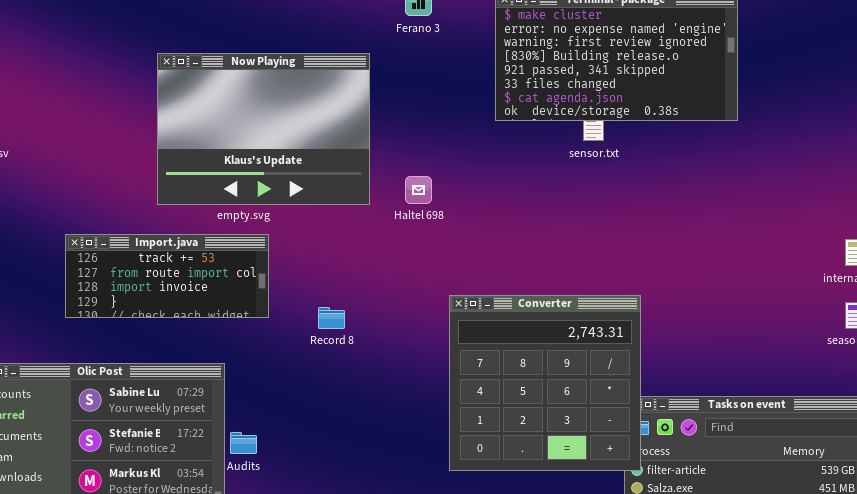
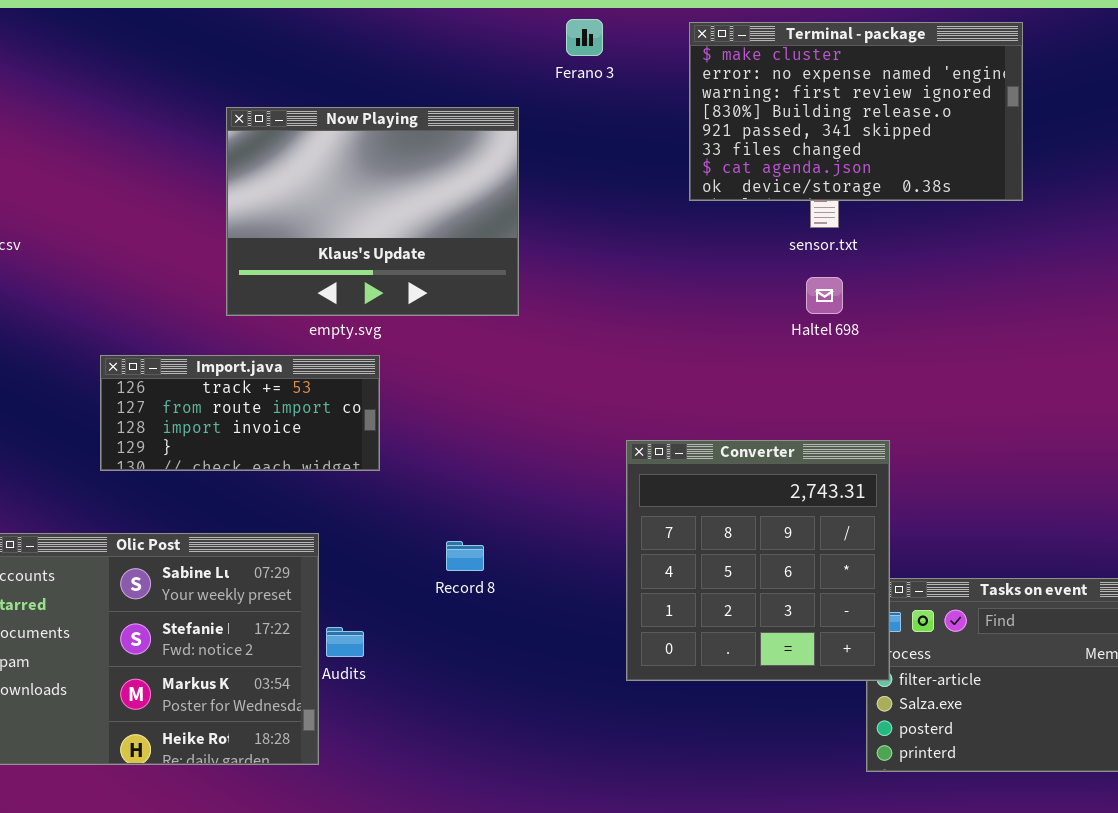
Haltel 698: [405,176,432,204] -> [806,277,843,314], moved
Record 8: [318,307,345,329] -> [446,541,484,571], moved

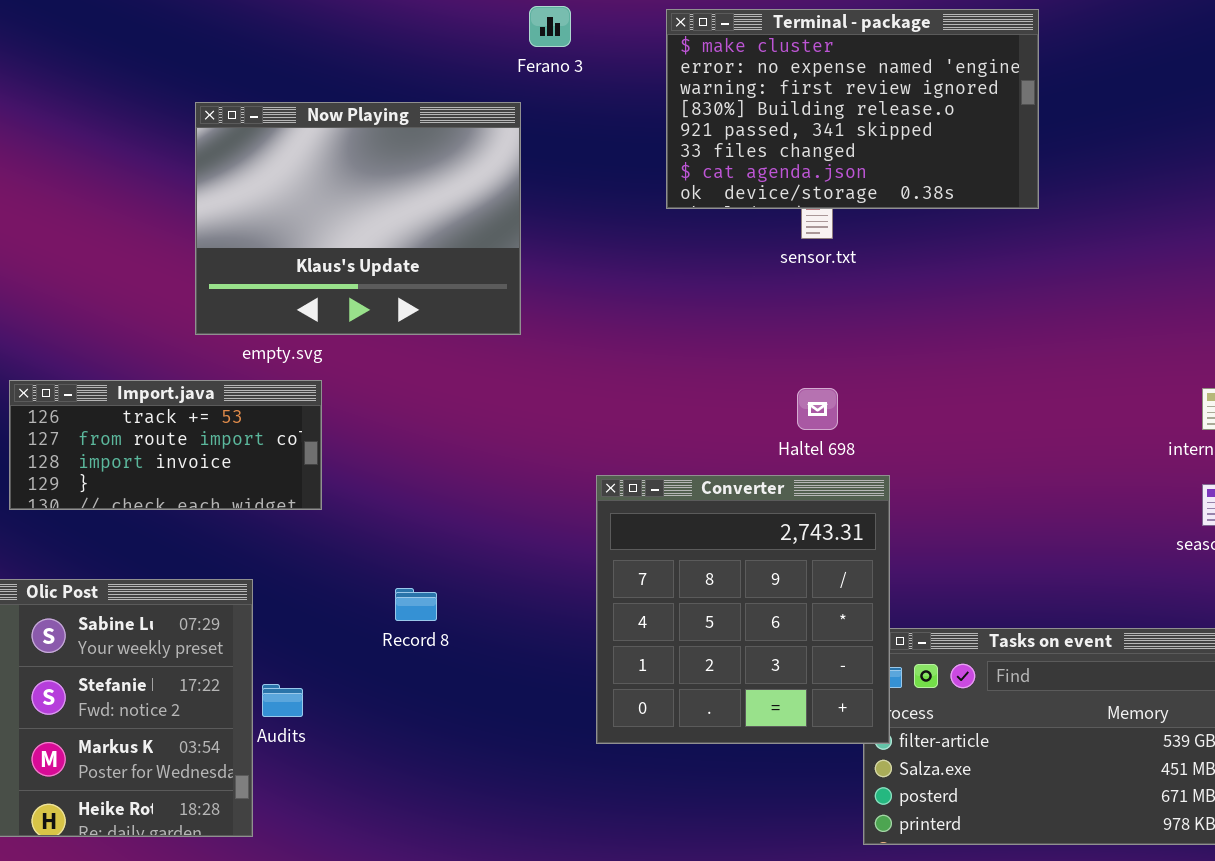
Now Playing: [226,107,519,316] -> [195,102,521,335], moved
Haltel 698: [806,277,843,314] -> [797,388,838,430], moved

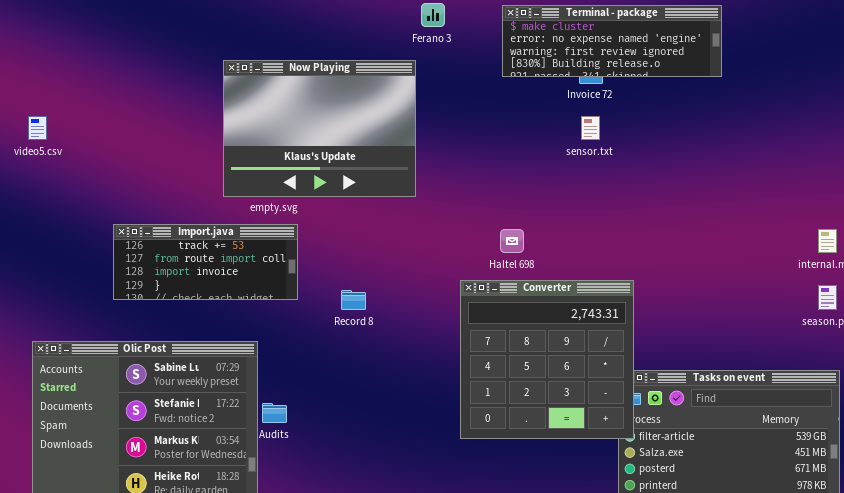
Terminal - package: [666,9,1039,209] -> [502,5,722,77], resized
Haltel 698: [797,388,838,430] -> [500,229,524,253], moved
Record 8: [395,588,437,621] -> [341,290,366,310], moved

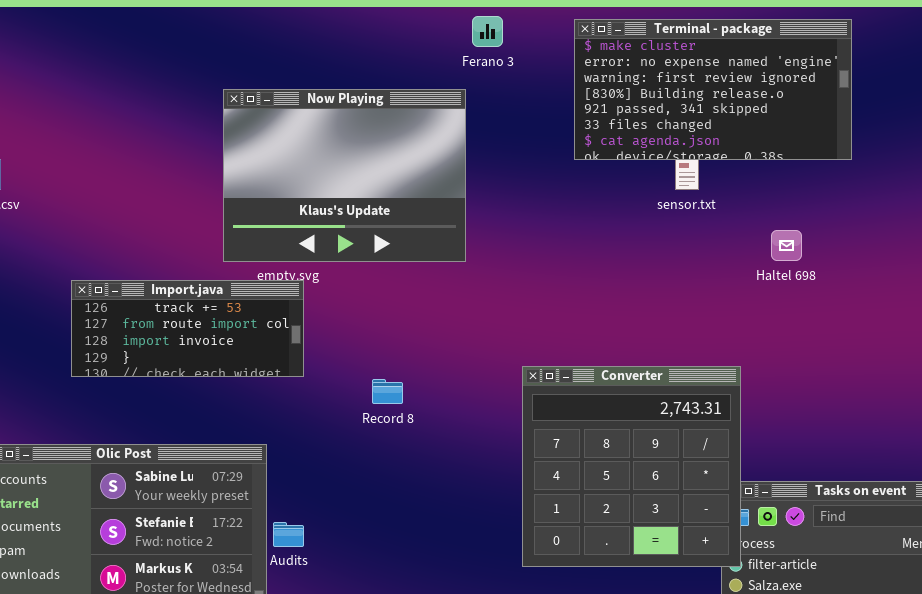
Terminal - package: [502,5,722,77] -> [574,19,852,160], resized
Import.java: [113,224,298,300] -> [71,280,304,377], moved
Haltel 698: [500,229,524,253] -> [771,230,802,261], moved

